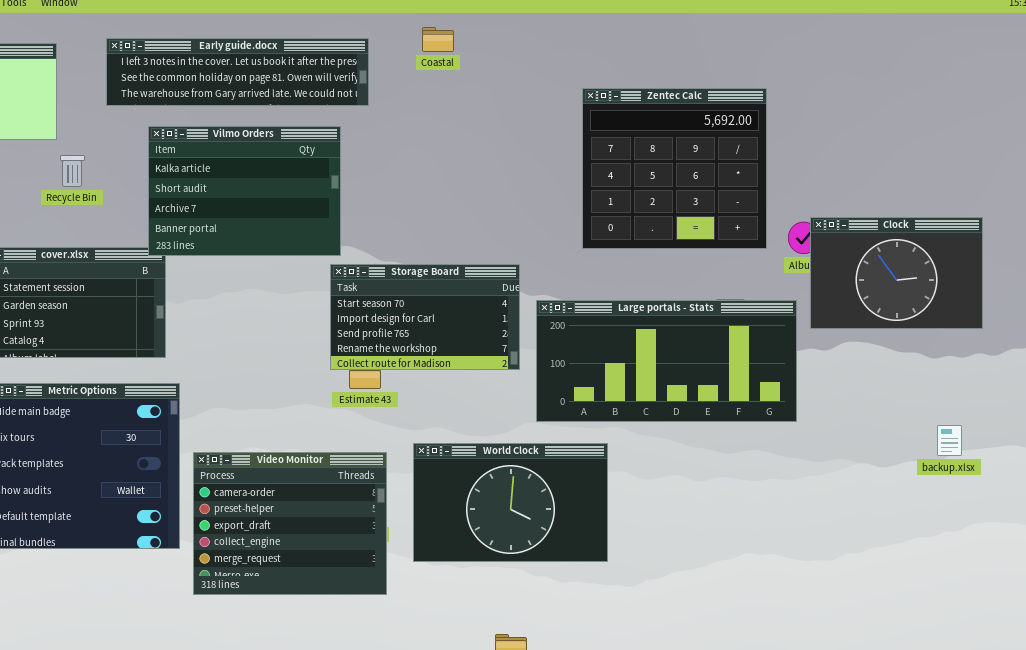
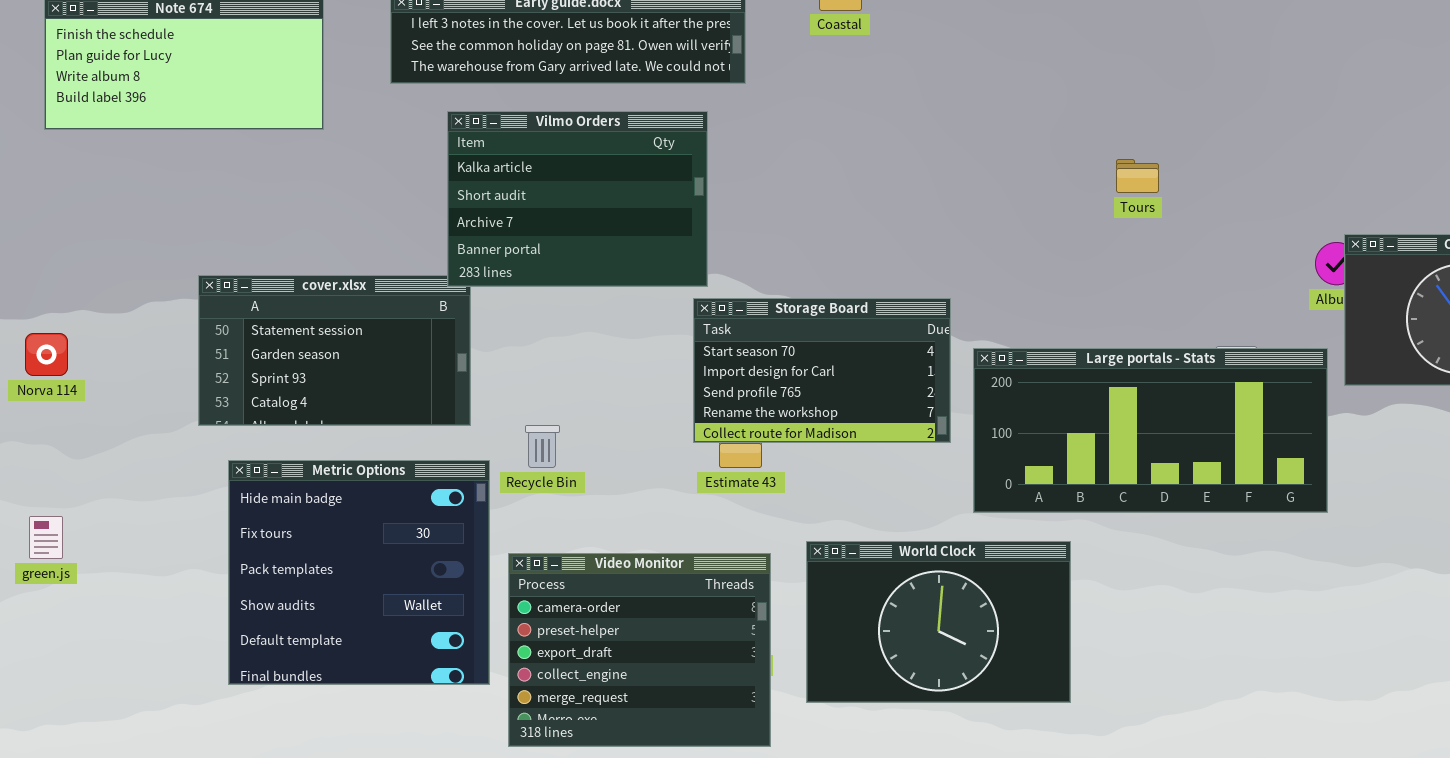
Zentec Calc: [582,88,767,249] -> none, closed
Recycle Bin: [60,155,85,187] -> [525,425,560,468], moved

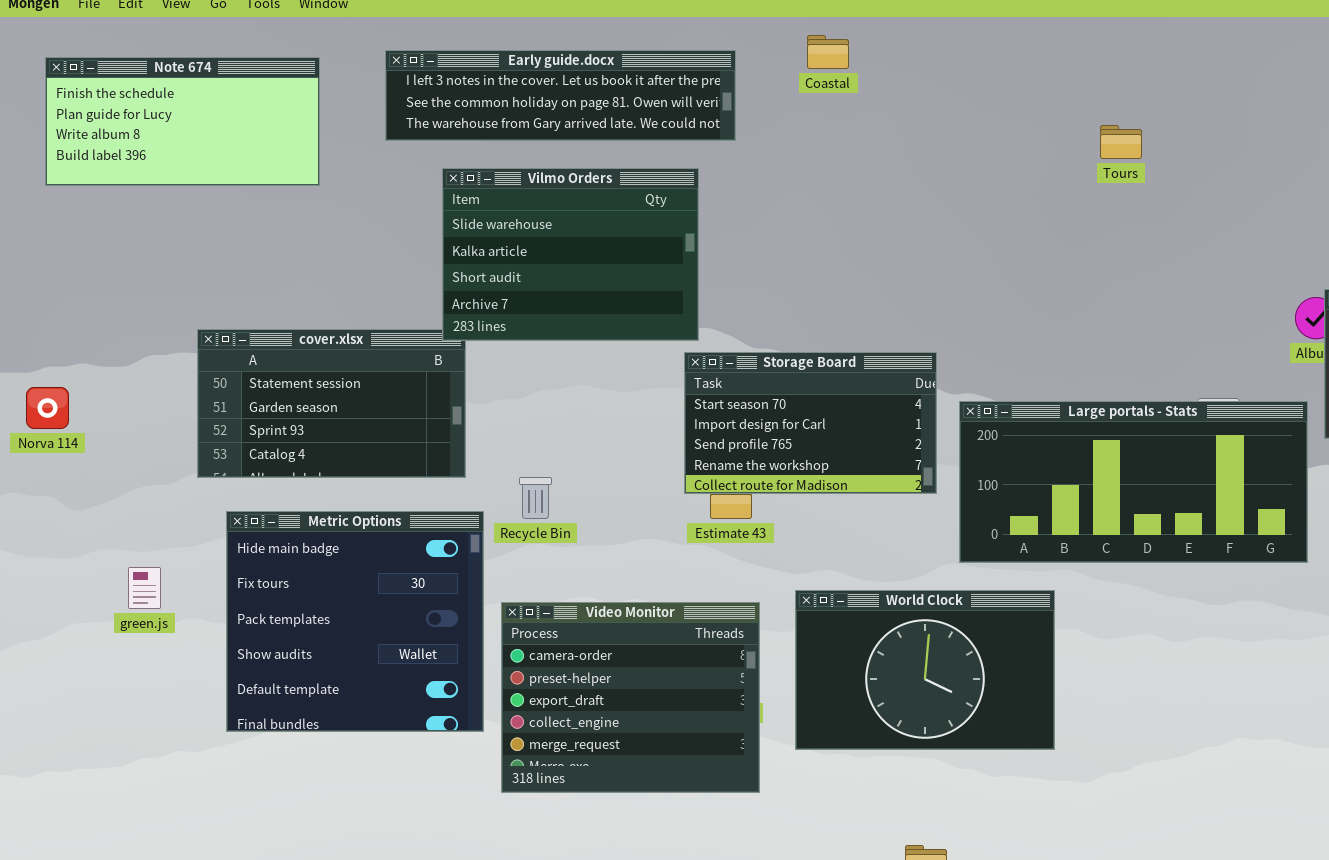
Vilmo Orders: [447,111,708,287] -> [442,168,699,341], scrolled up 1 row
Tours: [1116,159,1159,193] -> [1100,125,1142,159], moved
green.js: [29,516,63,559] -> [128,567,161,609], moved

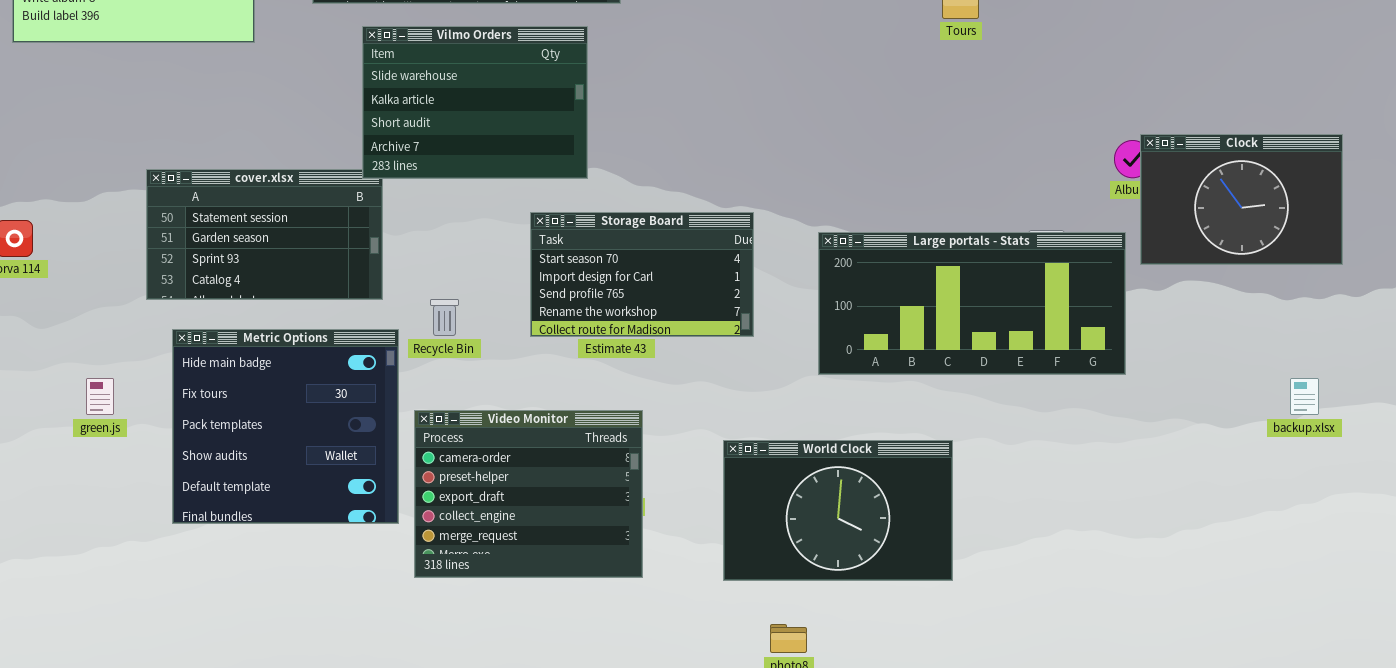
Storage Board: [684,352,937,494] -> [530,212,754,337], moved
World Clock: [795,590,1055,750] -> [723,440,953,581], moved

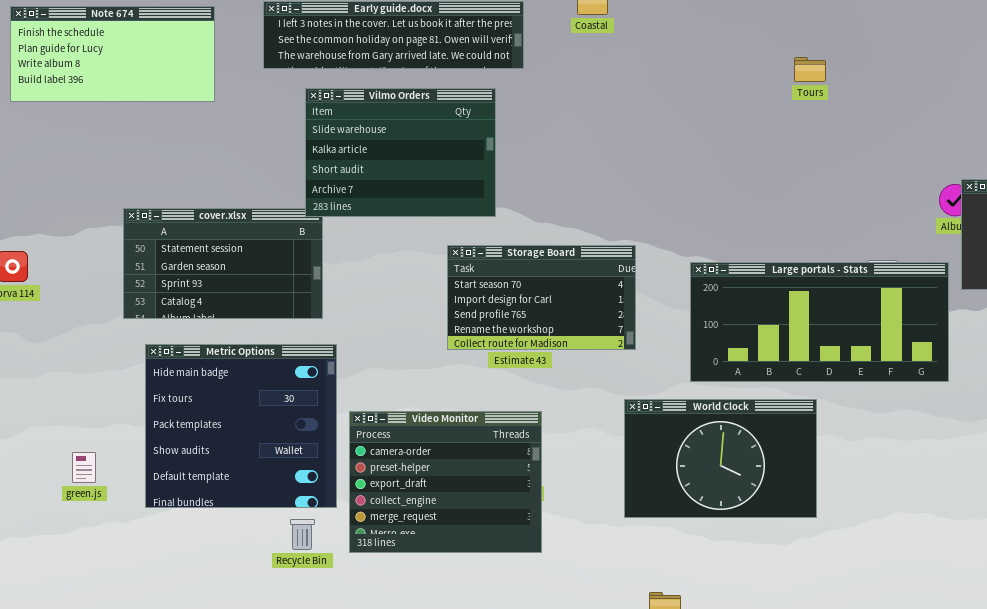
Recycle Bin: [430,299,459,336] -> [290,519,315,550], moved
green.js: [86,378,114,415] -> [72,452,96,483], moved
World Clock: [723,440,953,581] -> [624,399,817,518], moved

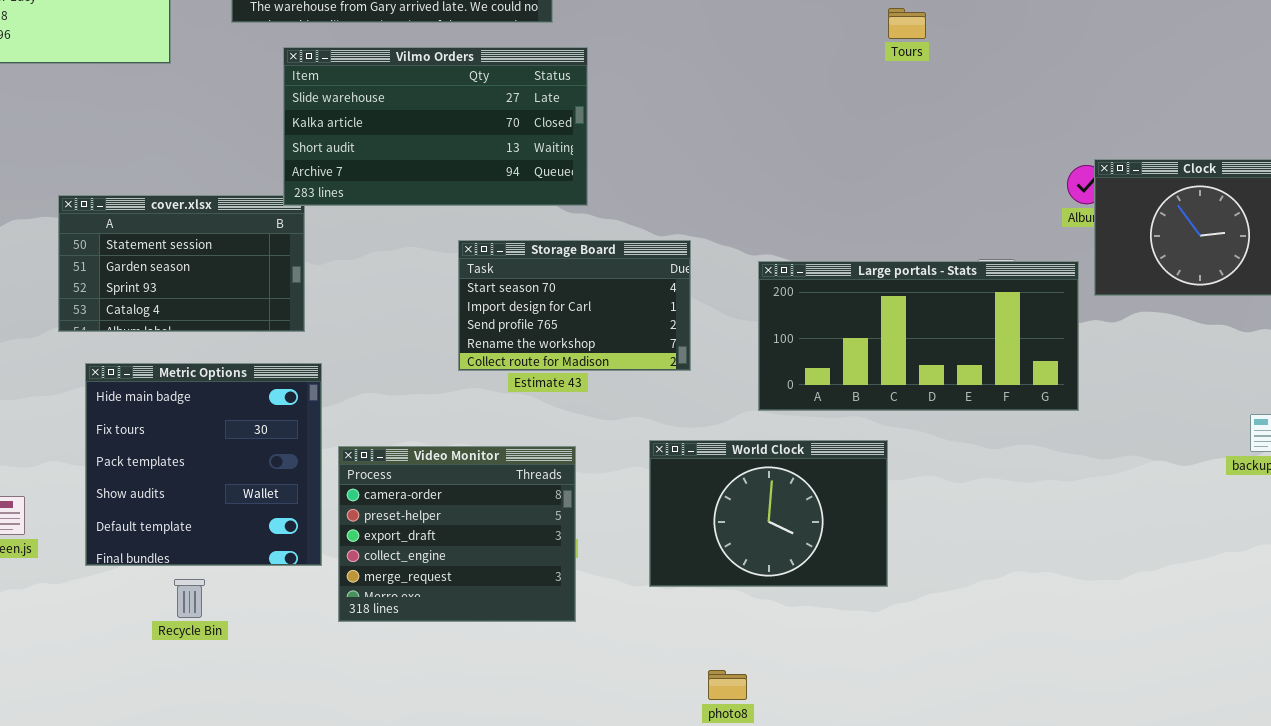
Vilmo Orders: [305,88,496,217] -> [283,47,588,206], resized
World Clock: [624,399,817,518] -> [649,440,888,587], moved
Recycle Bin: [290,519,315,550] -> [174,579,205,618], moved

